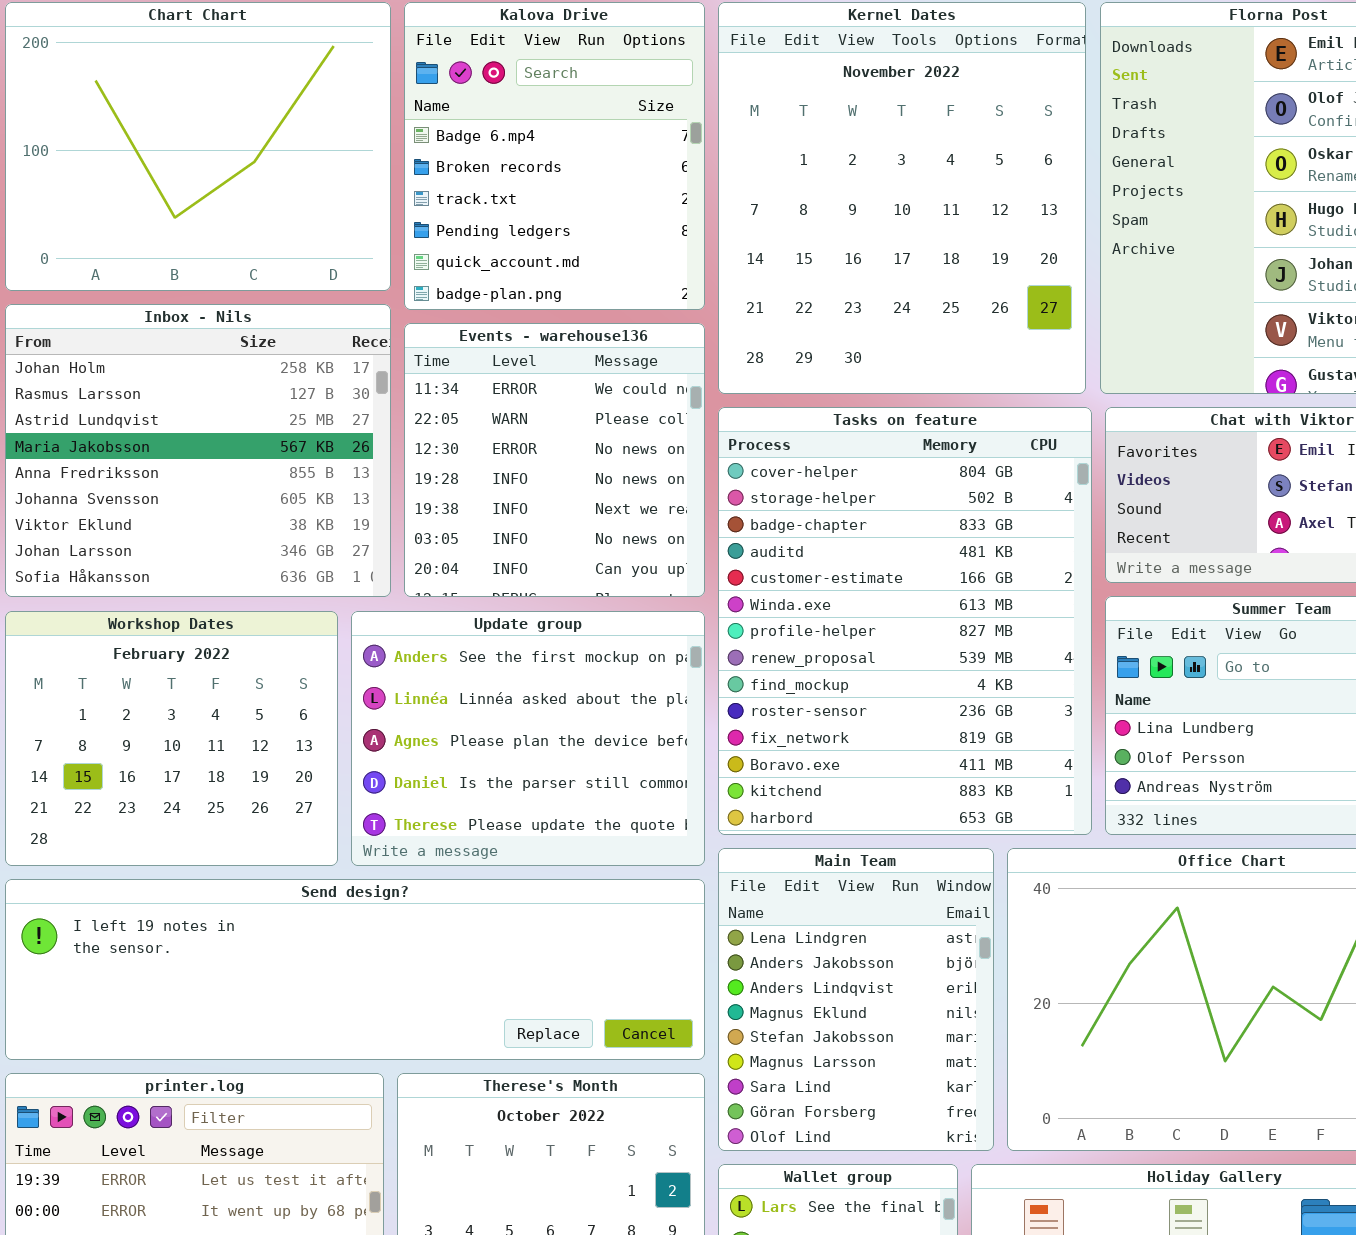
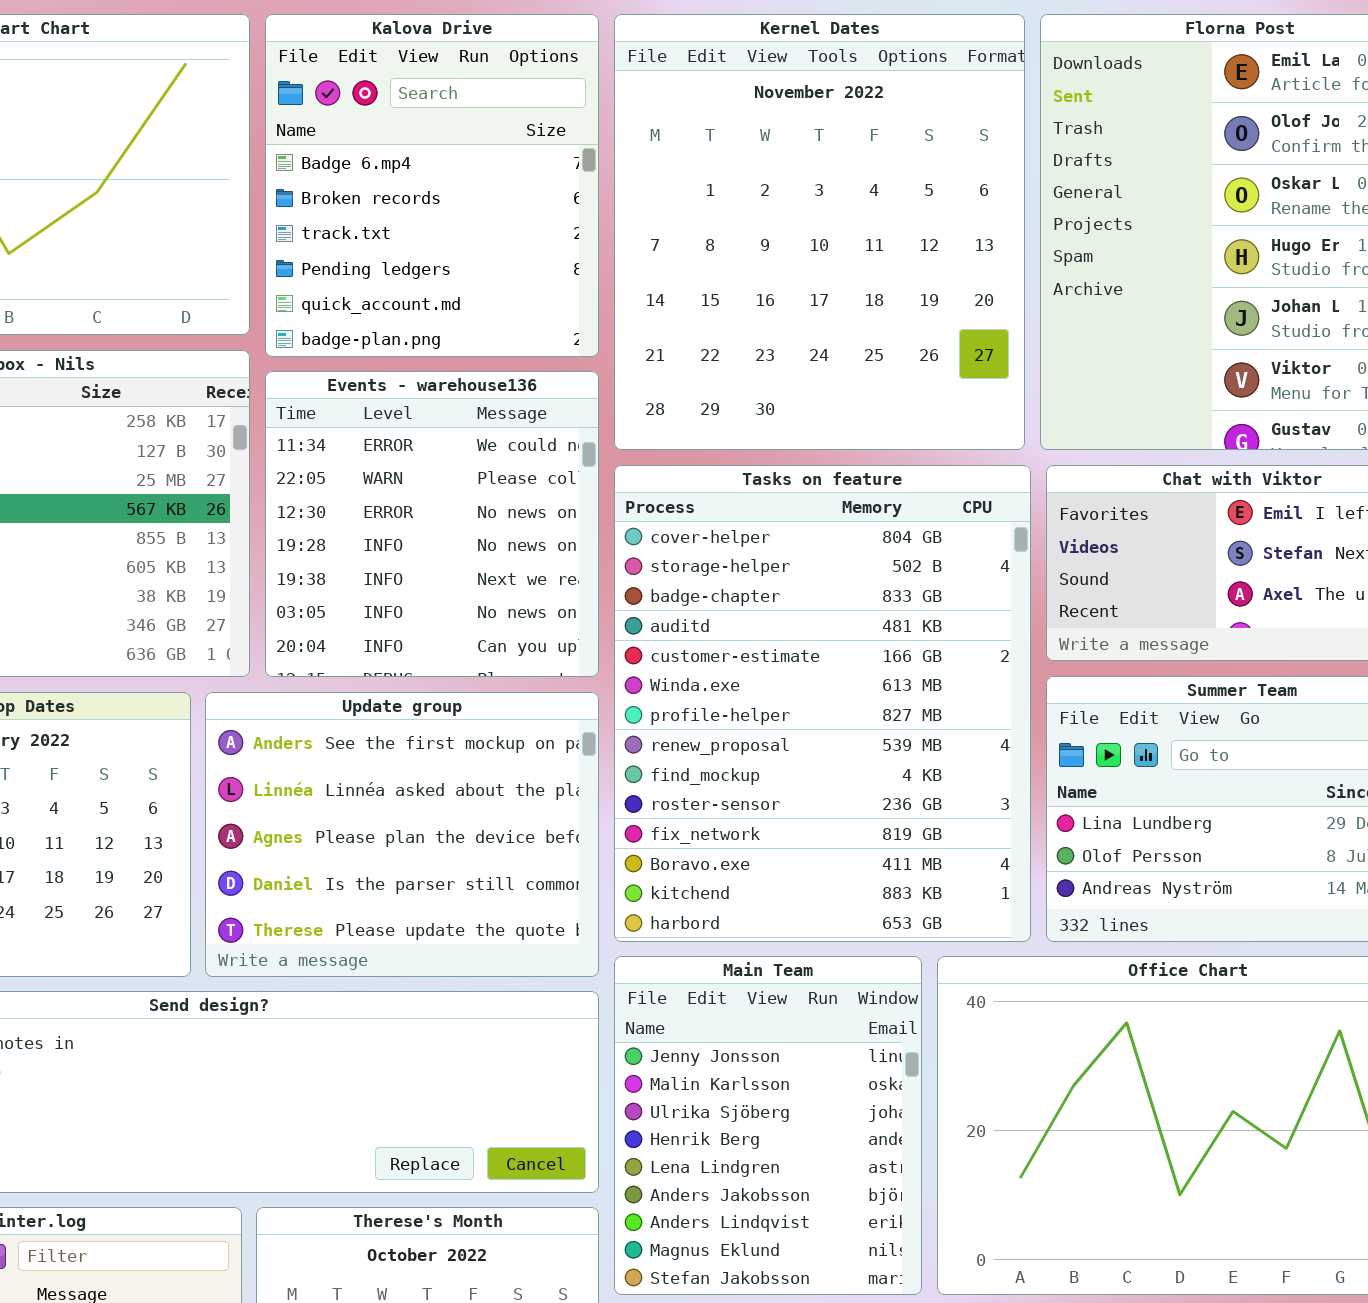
Main Team: [718,848,994,1151] -> [614,956,922,1295], scrolled up 4 rows

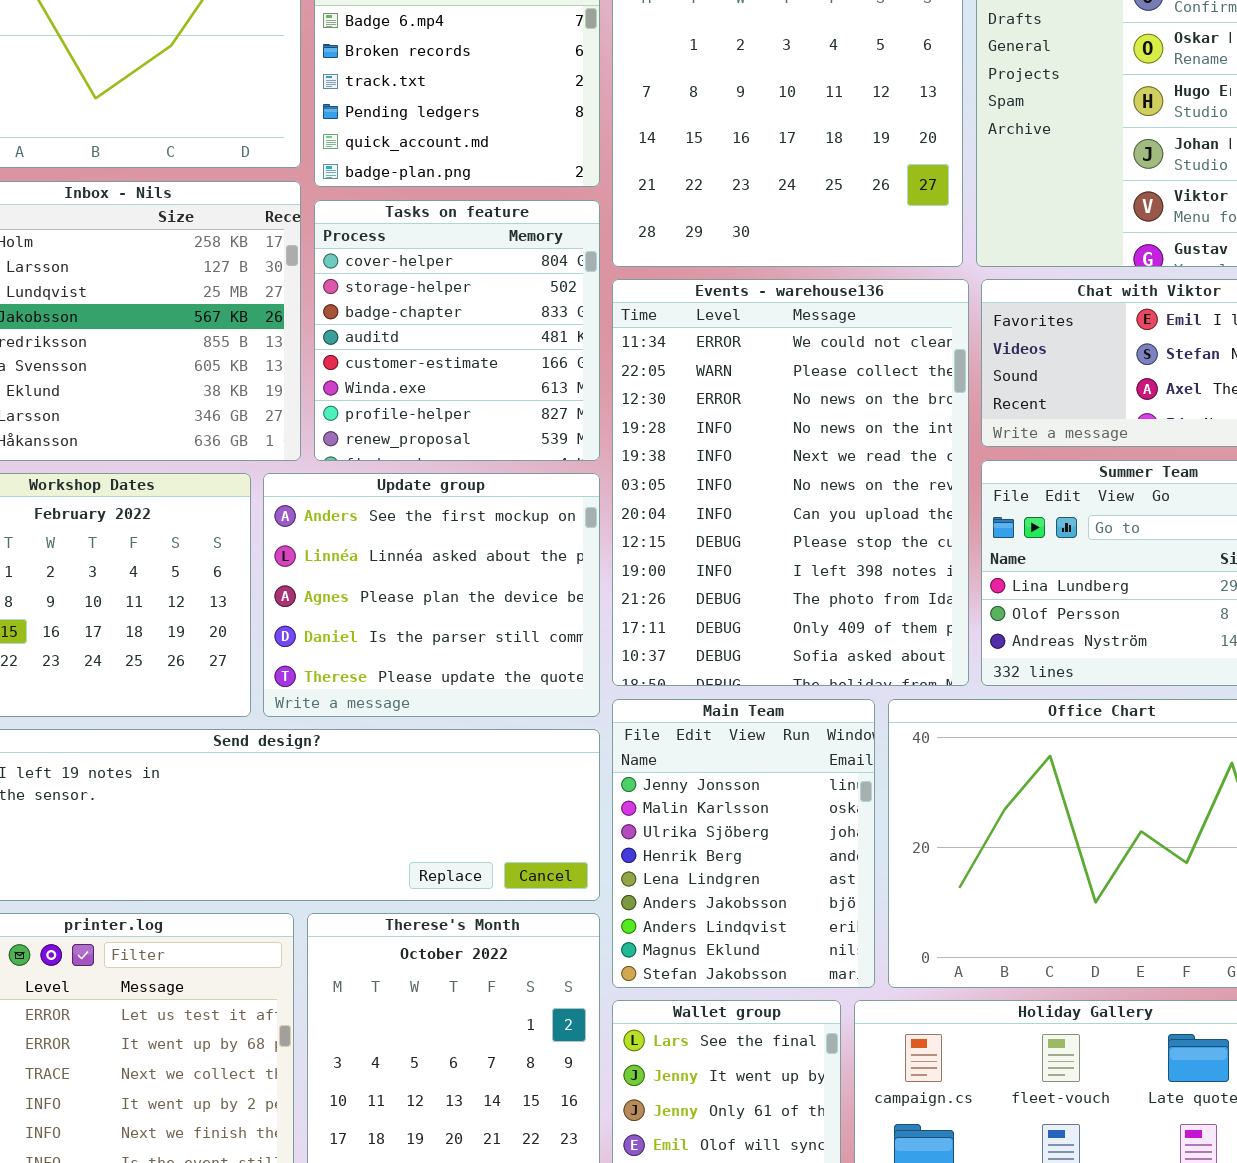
Events - warehouse136: [265,371,599,677] -> [612,279,969,686], moved, resized
Tasks on feature: [614,465,1031,942] -> [314,200,600,461], moved, resized

